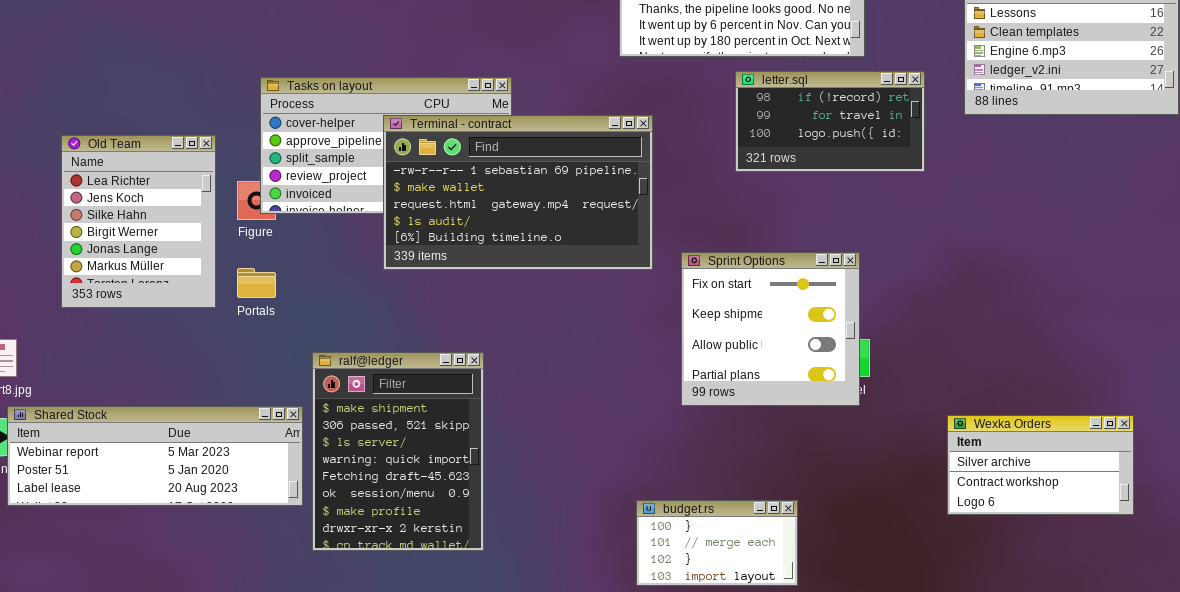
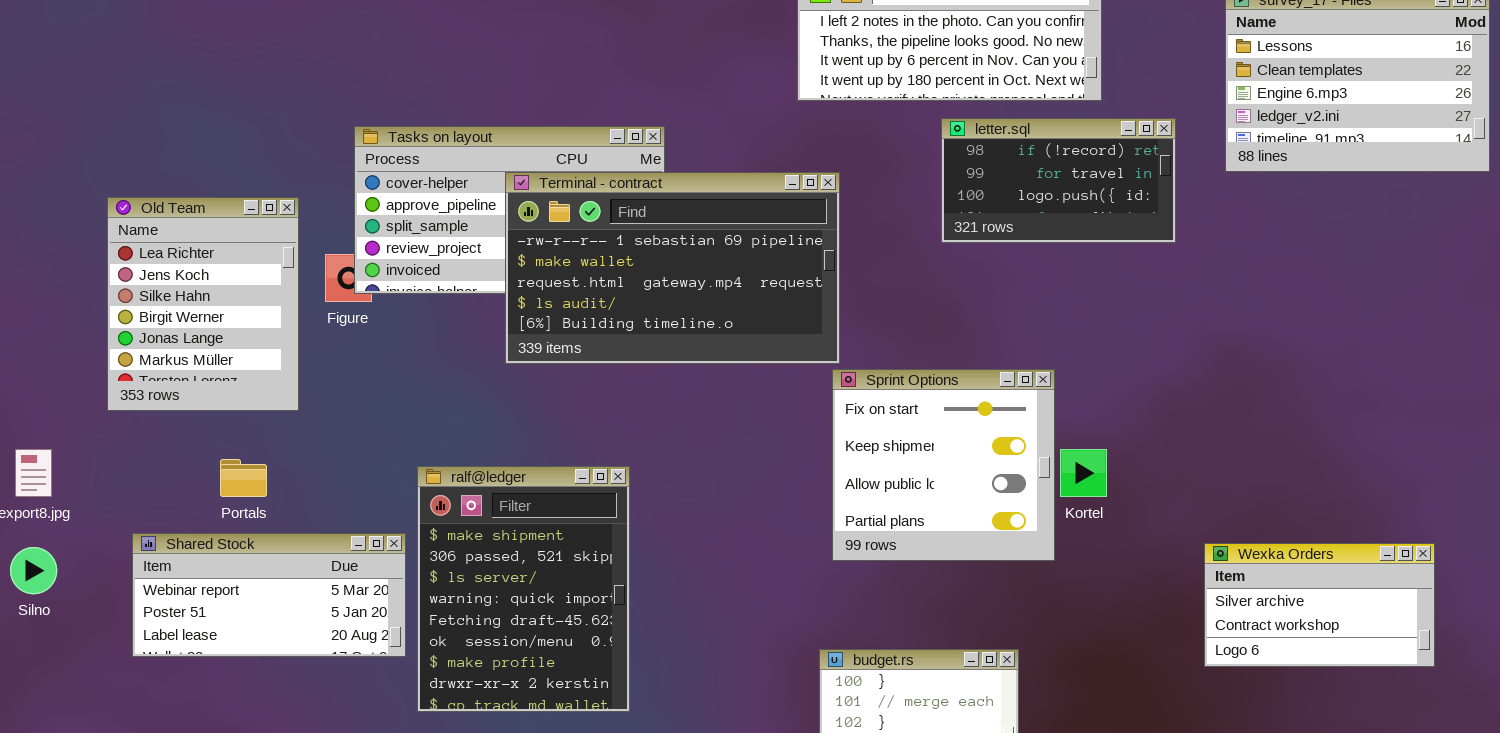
Sprint Options: [681,252,860,406] -> [832,369,1055,561], moved
Portals: [237,268,276,298] -> [220,459,267,497], moved
Shared Stock: [7,406,303,506] -> [132,533,406,657], resized

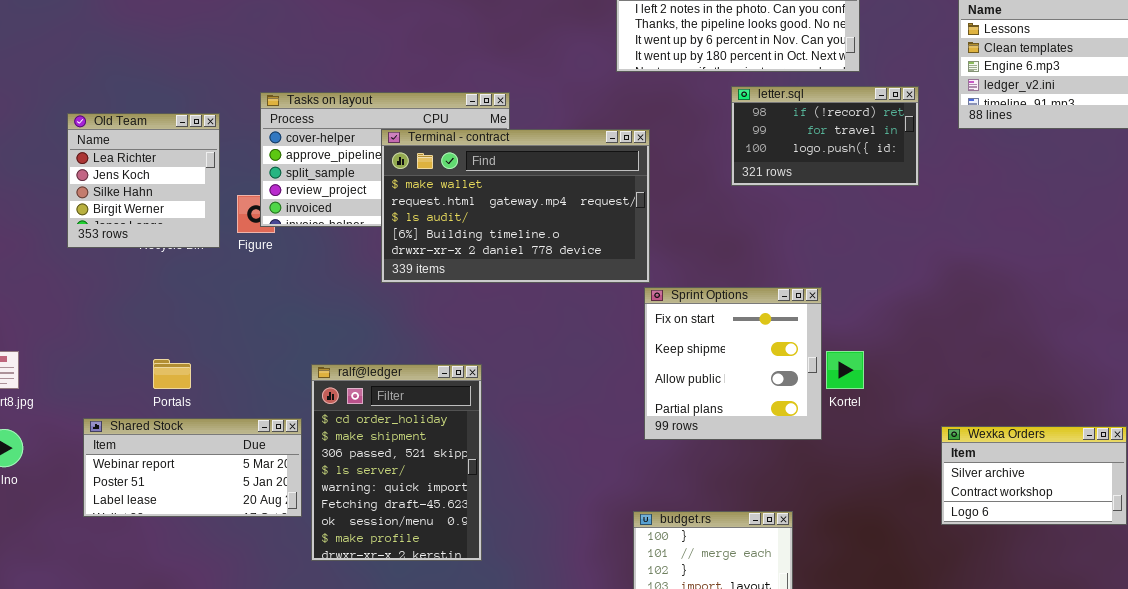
Terminal - contract: [505,172,840,364] -> [381,129,650,283], scrolled down 1 row
Old Team: [107,197,299,411] -> [67,113,220,248], moved, resized
ralf@ledger: [417,466,630,712] -> [311,364,482,561], scrolled up 1 row

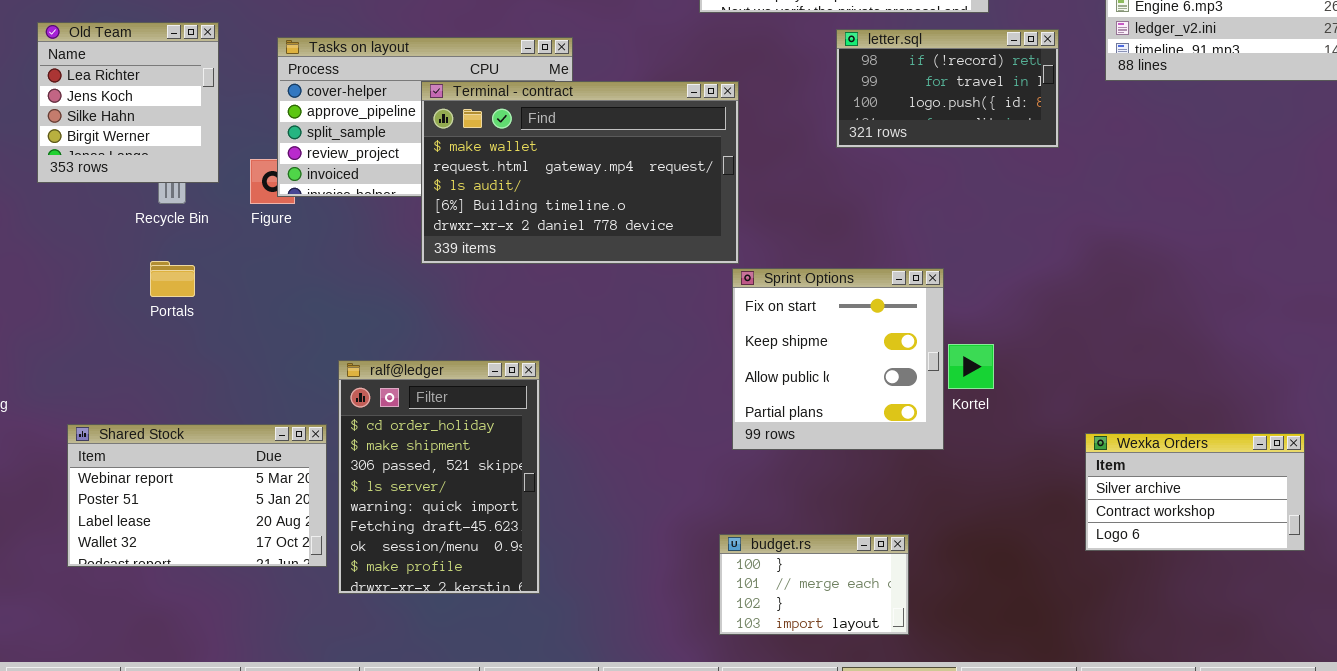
Old Team: [67,113,220,248] -> [37,22,219,183], moved
Portals: [153,359,191,389] -> [150,261,195,297], moved
Shared Stock: [83,418,302,517] -> [67,424,327,567], resized

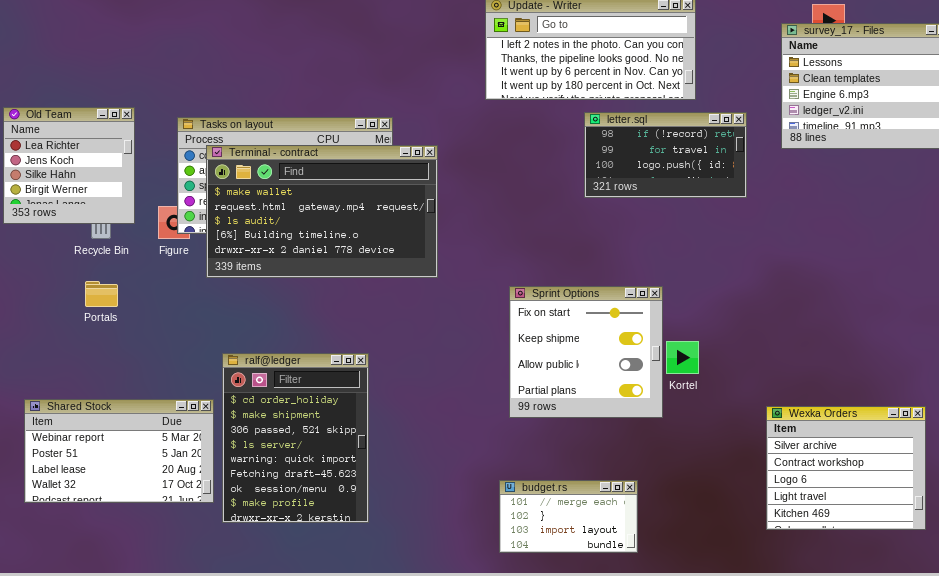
Terminal - contract: [421,81,739,264] -> [206,145,438,278], moved
Wexka Orders: [1085,433,1305,551] -> [766,406,926,530], resized
budget.rs: [719,534,909,635] -> [499,480,638,553], scrolled down 1 row

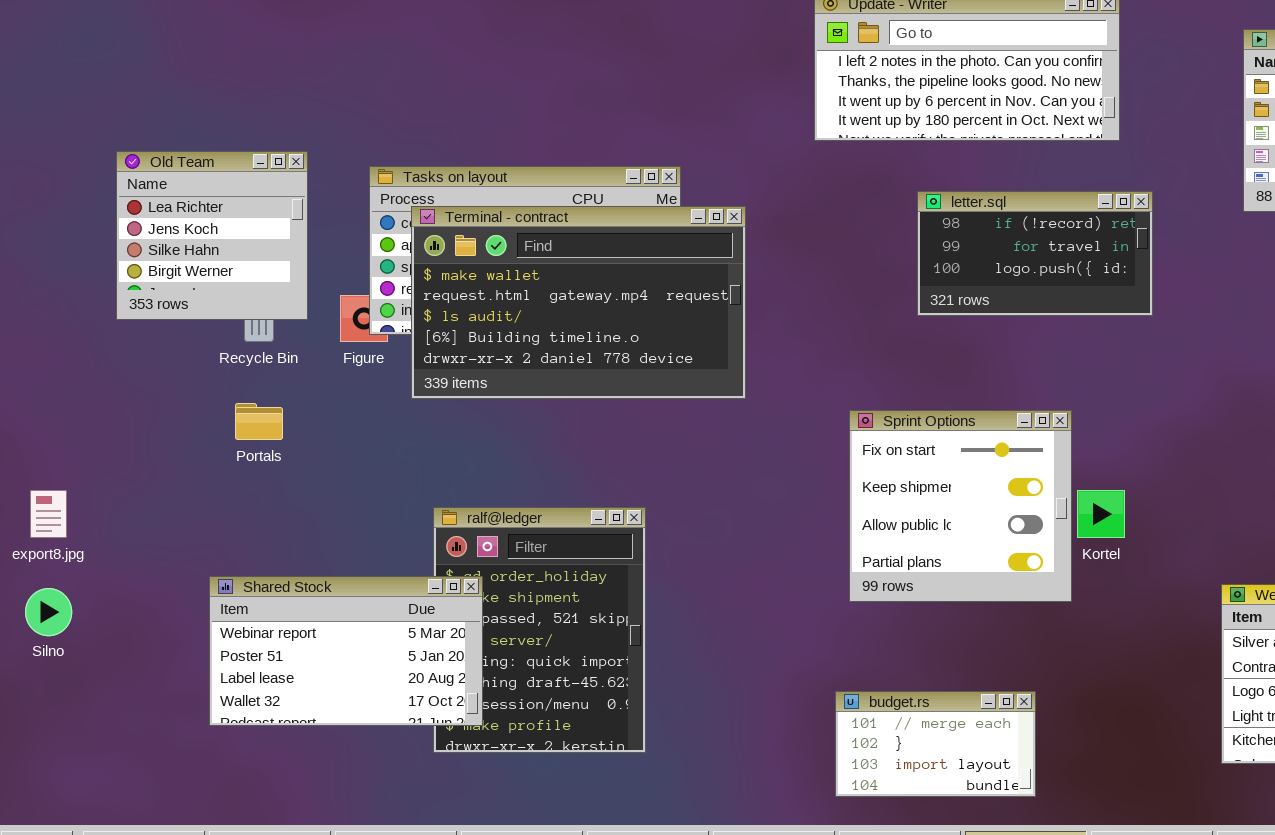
letter.sql: [584,112,747,198] -> [917,191,1153,316], moved
Shared Stock: [24,399,214,503] -> [209,576,483,726], moved

